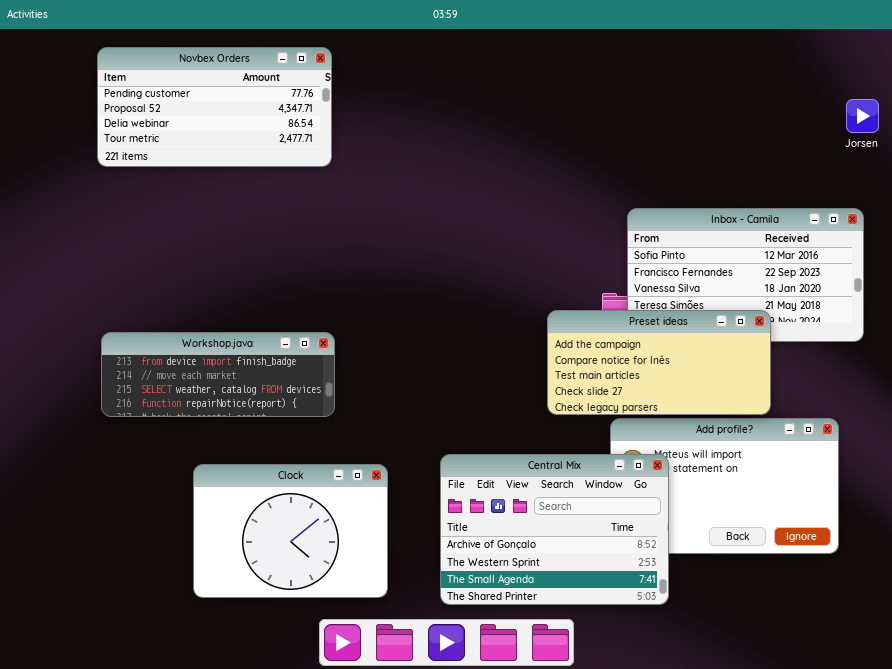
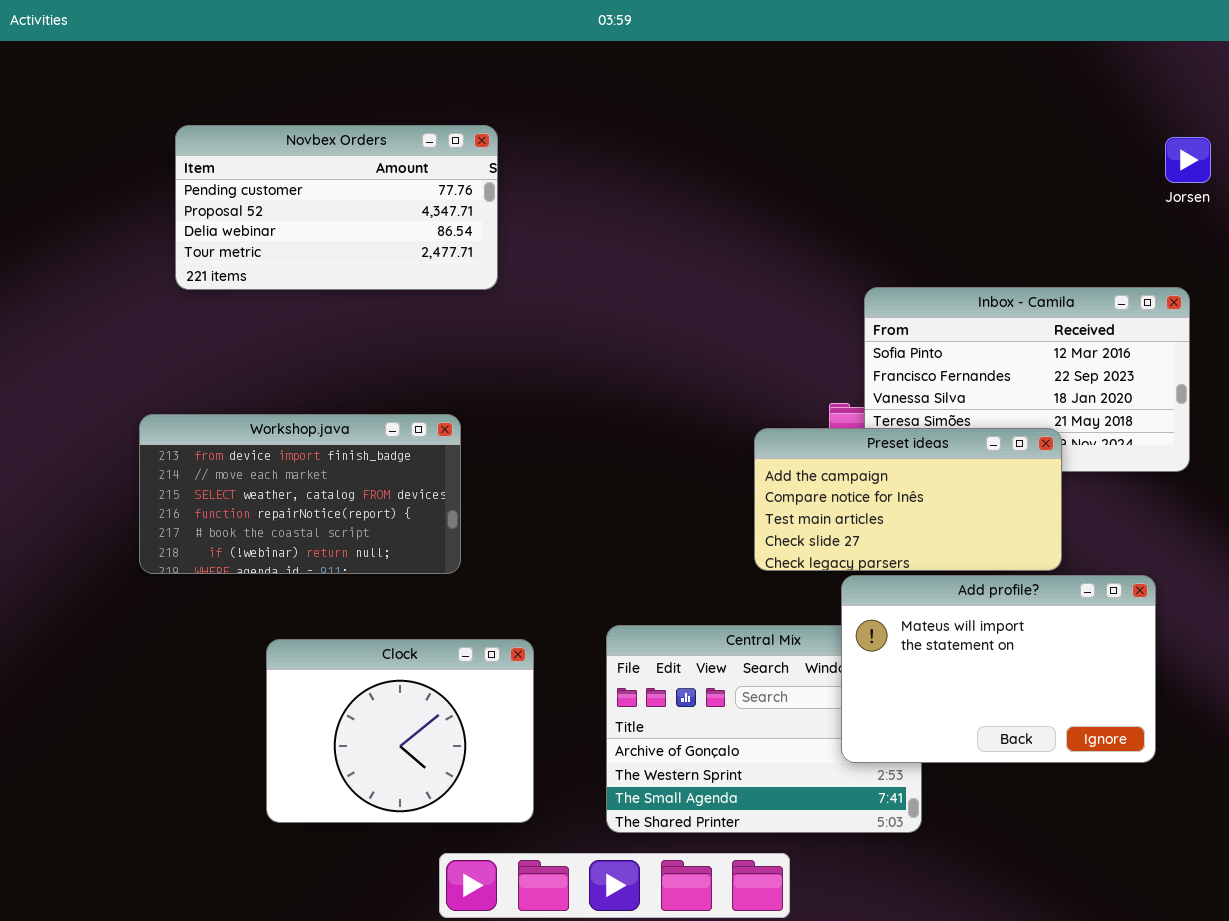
Novbex Orders: [97,47,332,167] -> [175,125,498,290], moved
Workshop.java: [101,332,335,417] -> [139,414,461,574], resized
Add profile?: [610,418,839,554] -> [841,575,1156,763], raised

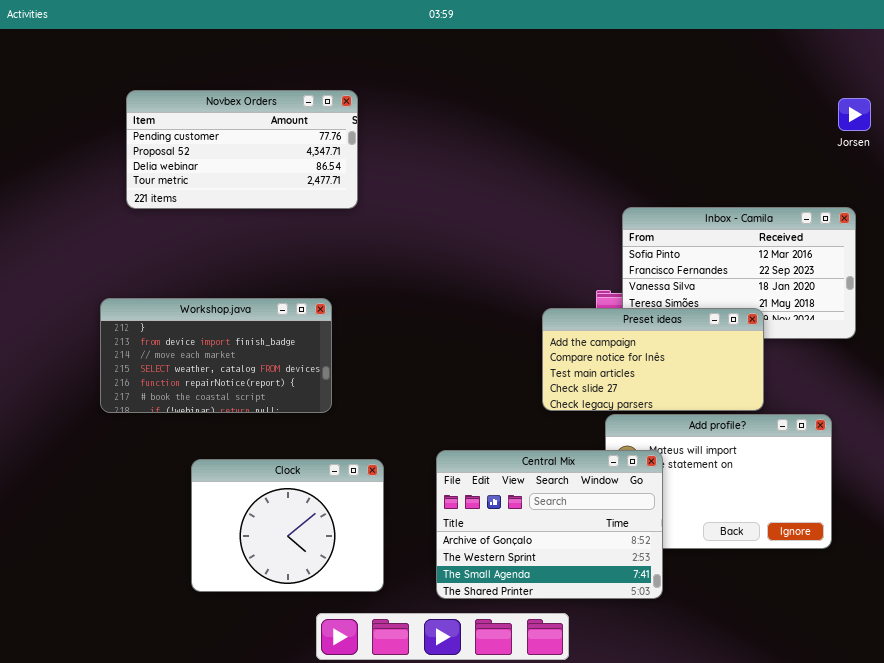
Workshop.java: [139,414,461,574] -> [100,298,332,413], scrolled up 1 row
Central Mix: [606,625,922,833] -> [436,450,663,599], raised

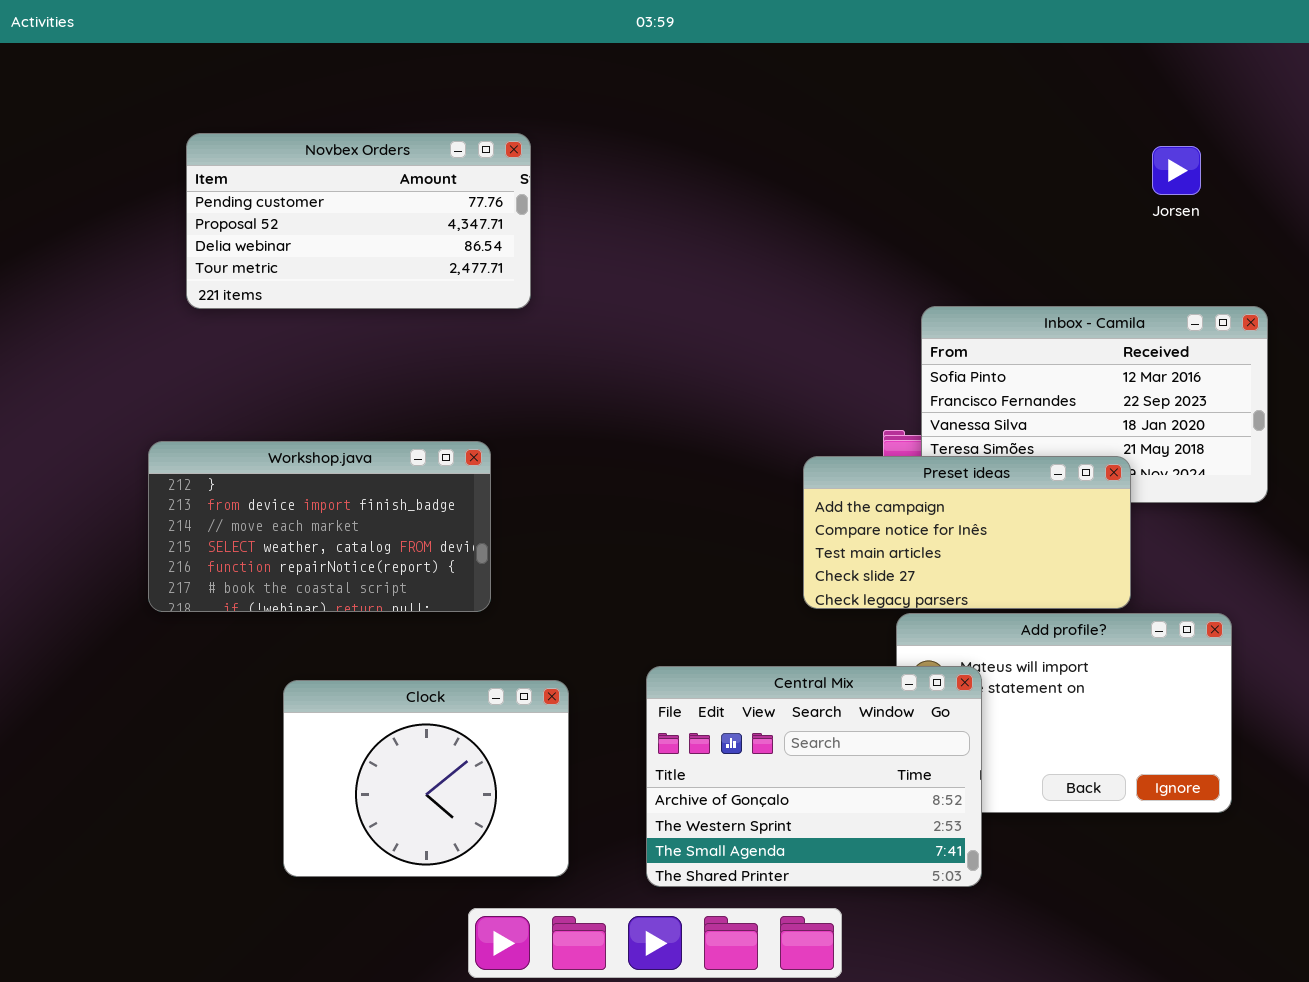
Jorsen: [838,98,871,131] -> [1152,146,1201,195], moved

